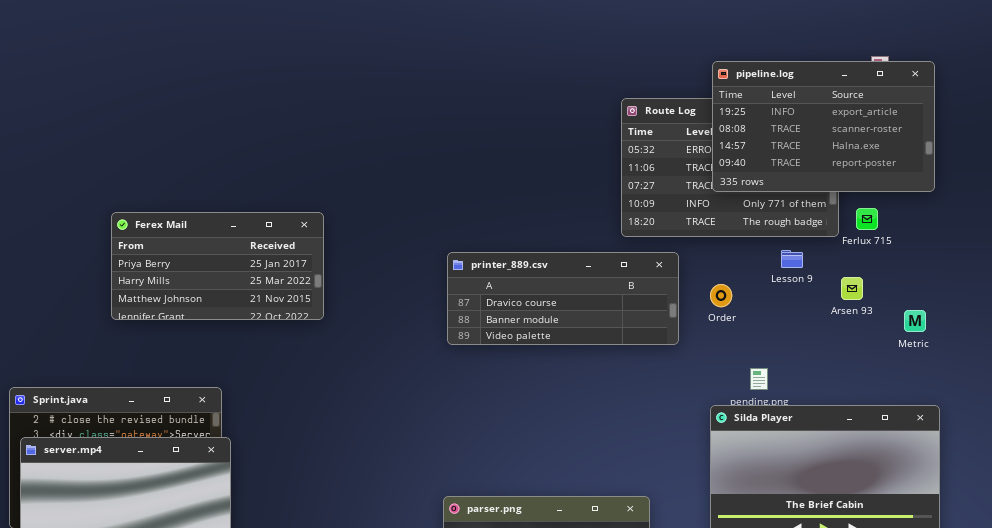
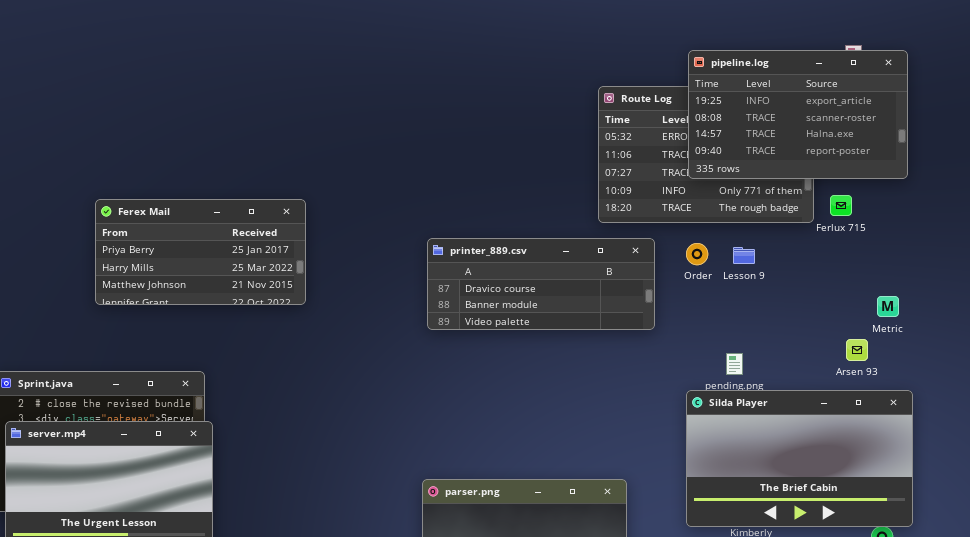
Lesson 9: [781,250,803,268] -> [733,247,755,264], moved
Arsen 93: [841,277,863,300] -> [846,339,868,361], moved
Order: [710,284,732,307] -> [686,243,708,265], moved

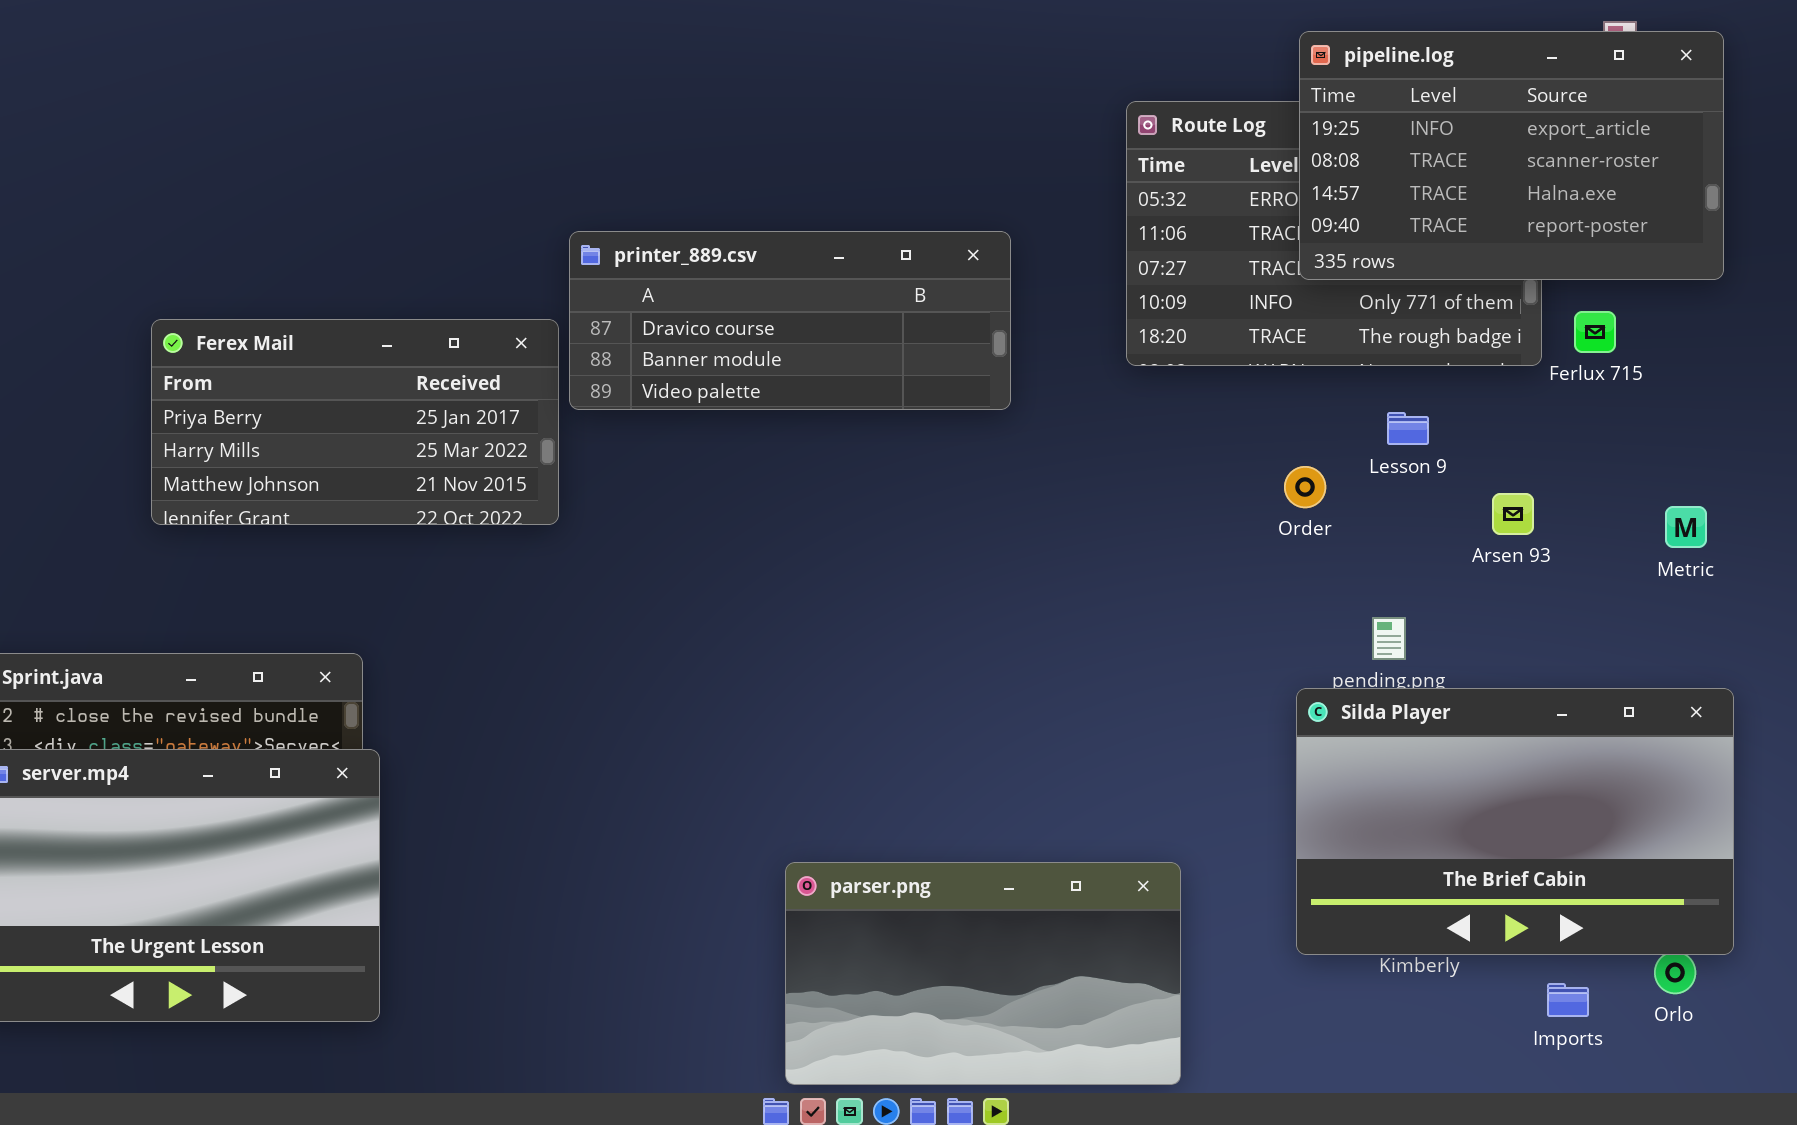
printer_889.csv: [427,238,655,330] -> [569,231,1011,410], moved
Order: [686,243,708,265] -> [1284,466,1326,508], moved
Arsen 93: [846,339,868,361] -> [1492,493,1534,535], moved

